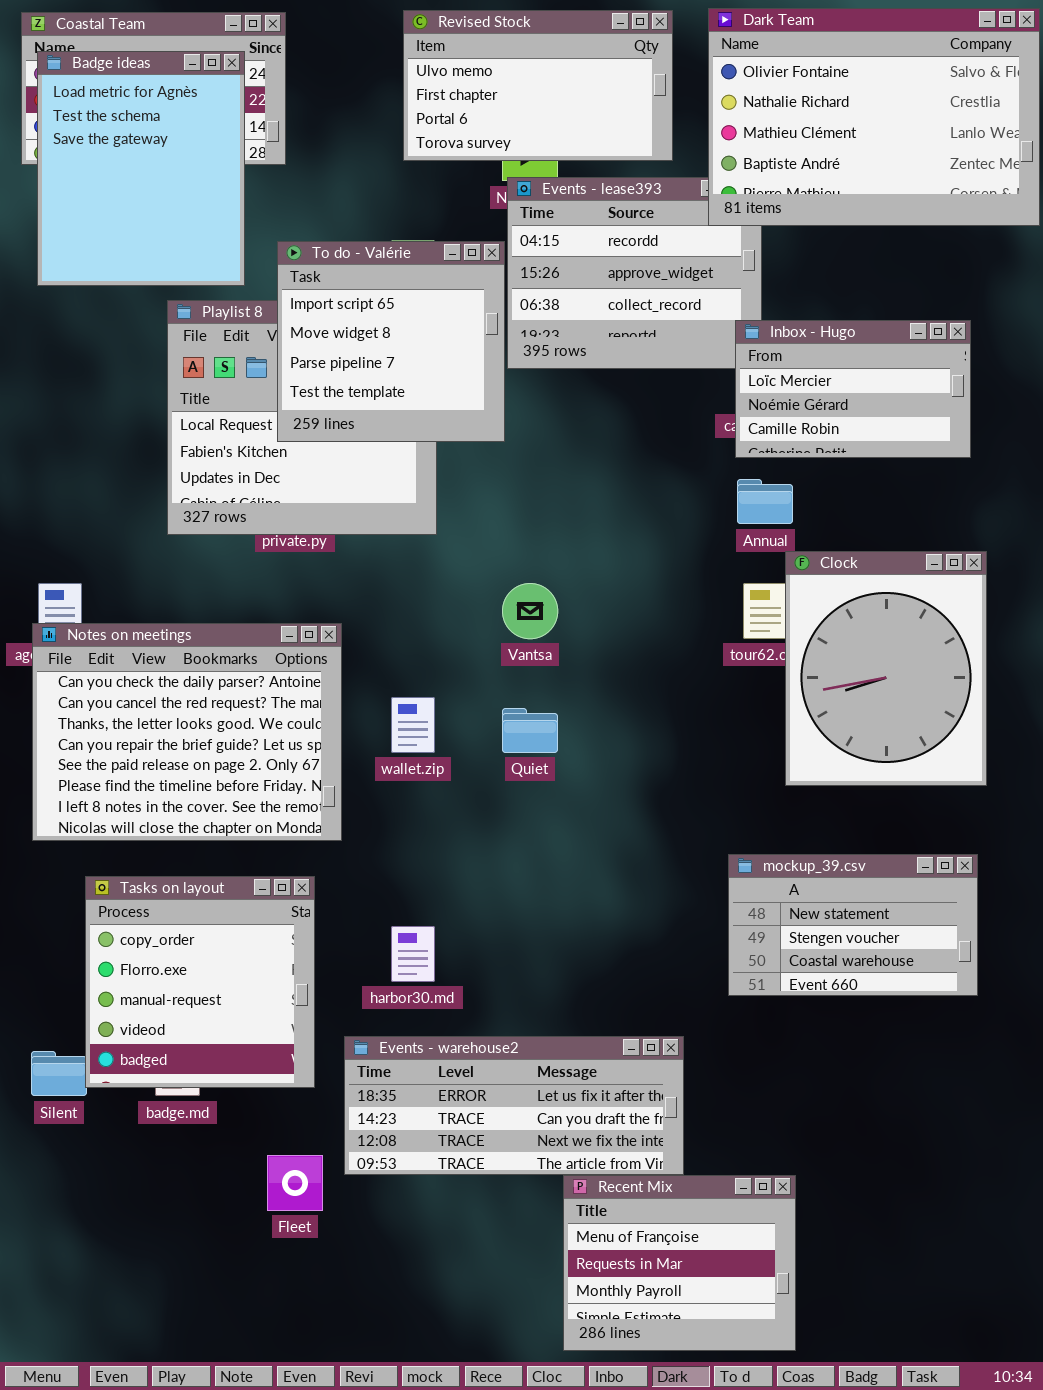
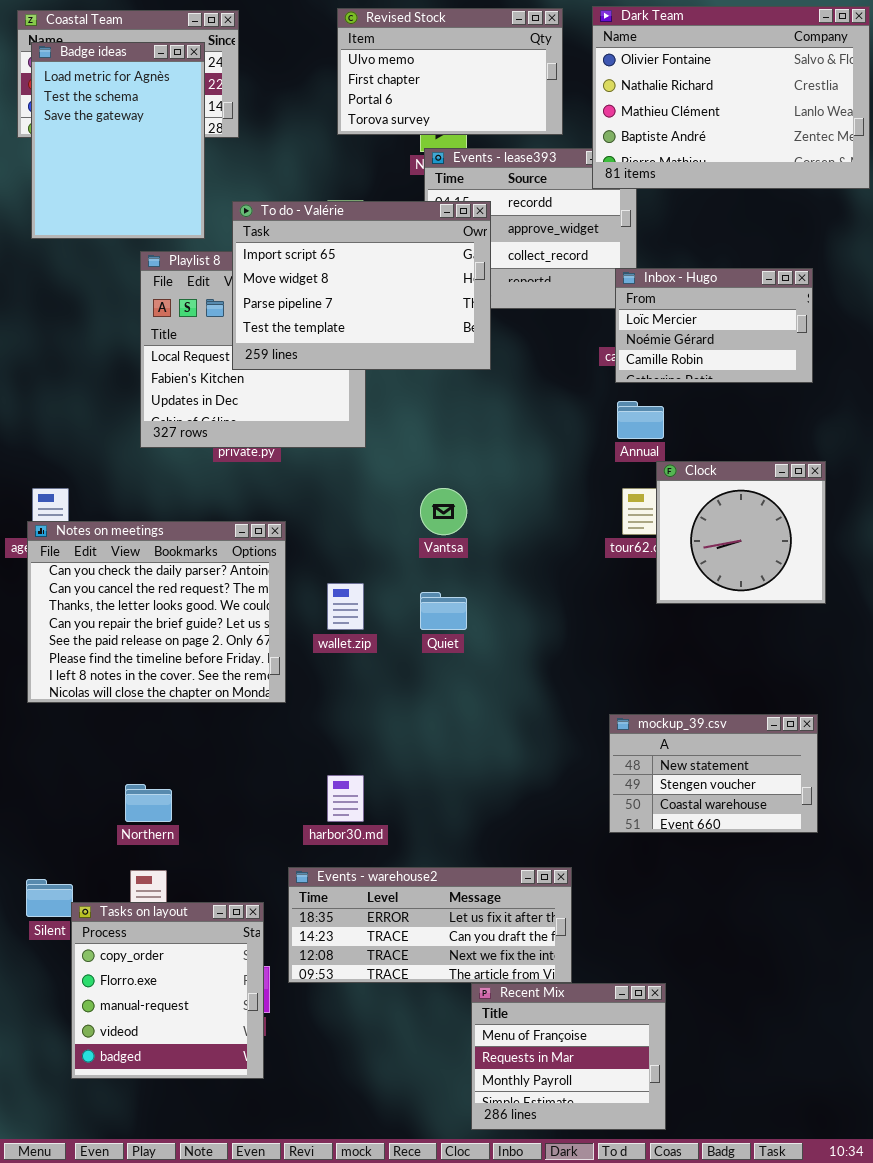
To do - Valérie: [277,241,505,442] -> [232,201,491,370], resized
Clock: [785,551,987,786] -> [656,461,826,604], resized
Tasks on layout: [85,876,315,1088] -> [71,902,264,1079], moved

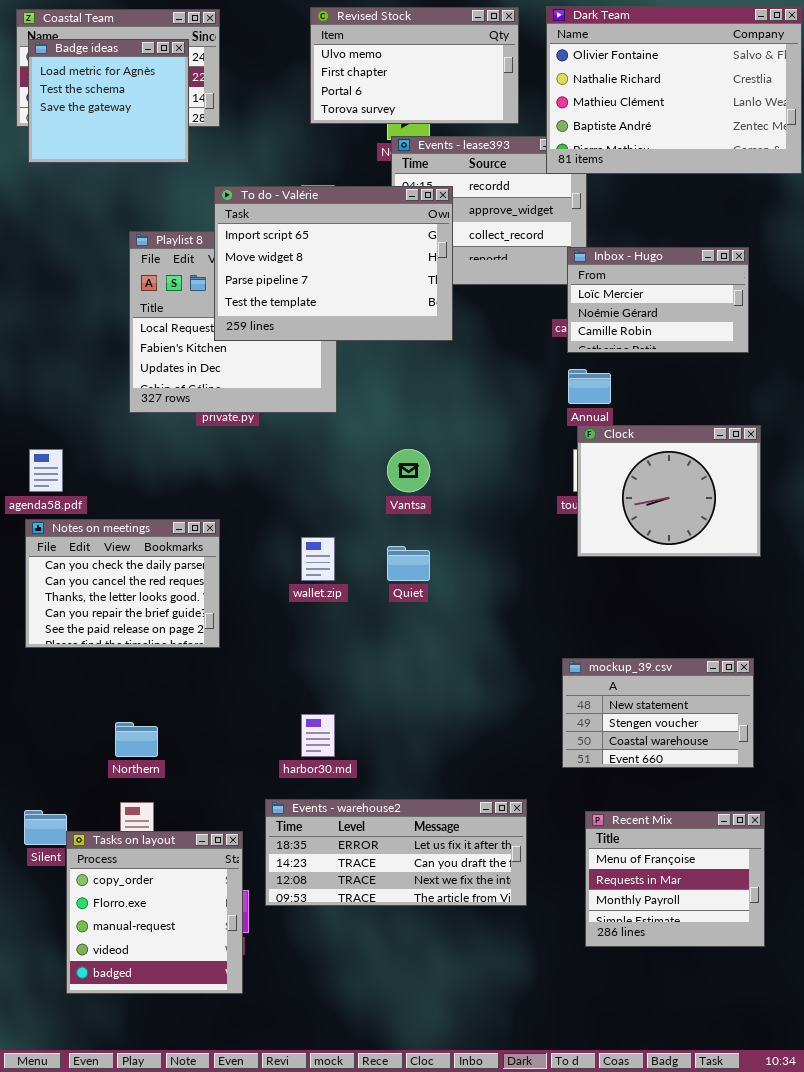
Badge ideas: [31,42,205,239] -> [28,39,189,163], resized
Clock: [656,461,826,604] -> [577,425,761,557], resized
Notes on meetings: [27,521,286,703] -> [25,519,220,648], resized
Recent Mix: [471,983,666,1130] -> [585,811,765,947], moved

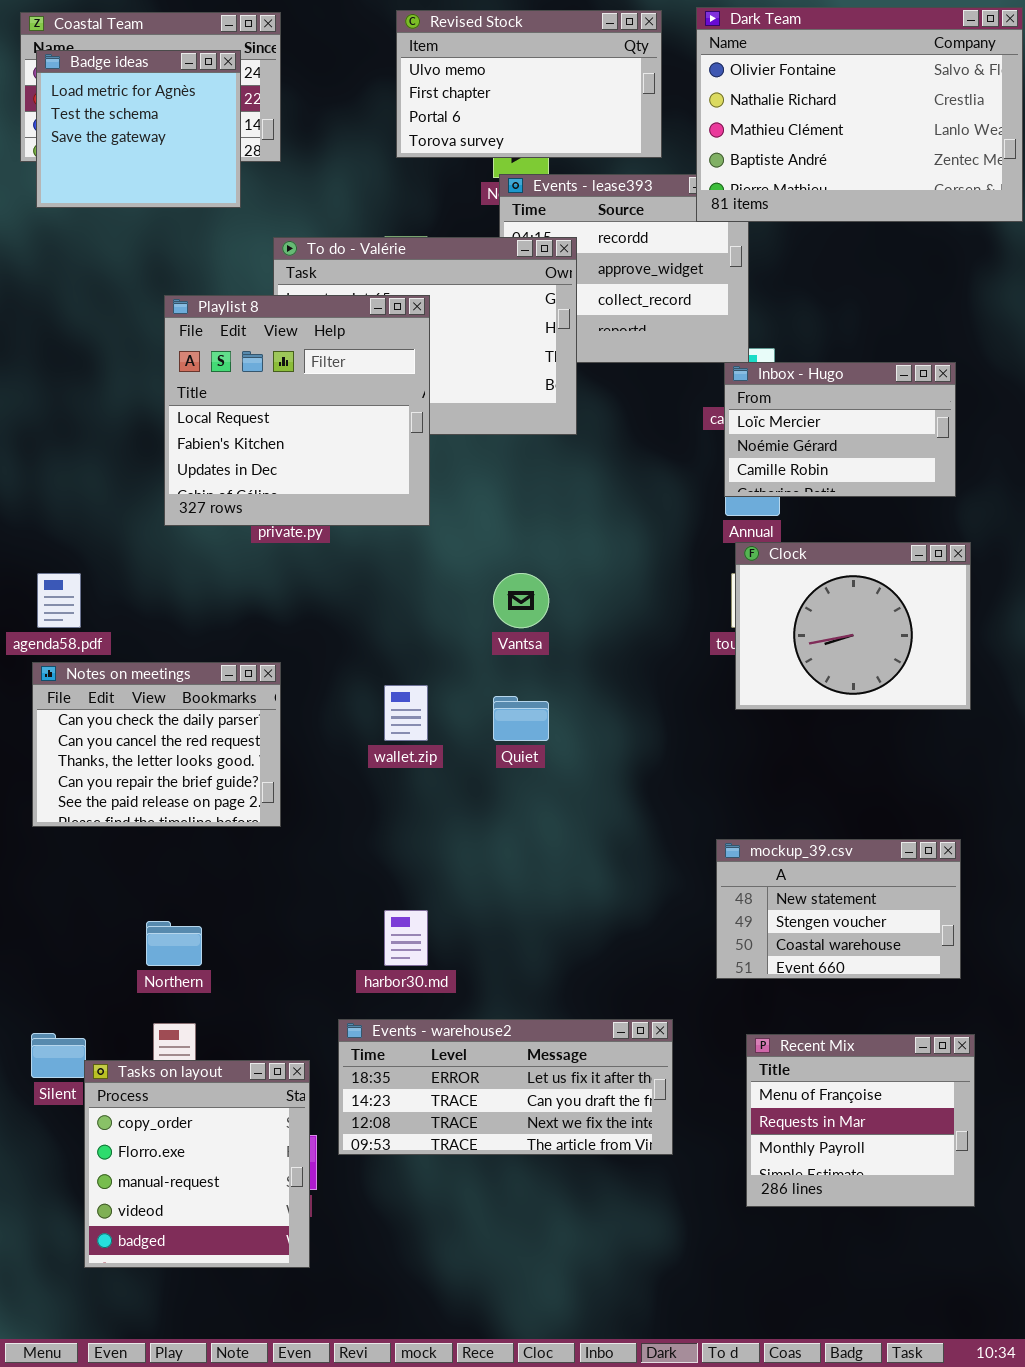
Playlist 8: [129,231,337,413] -> [164,295,430,526], raised
Inbox - Hugo: [567,247,749,353] -> [724,362,956,497], moved

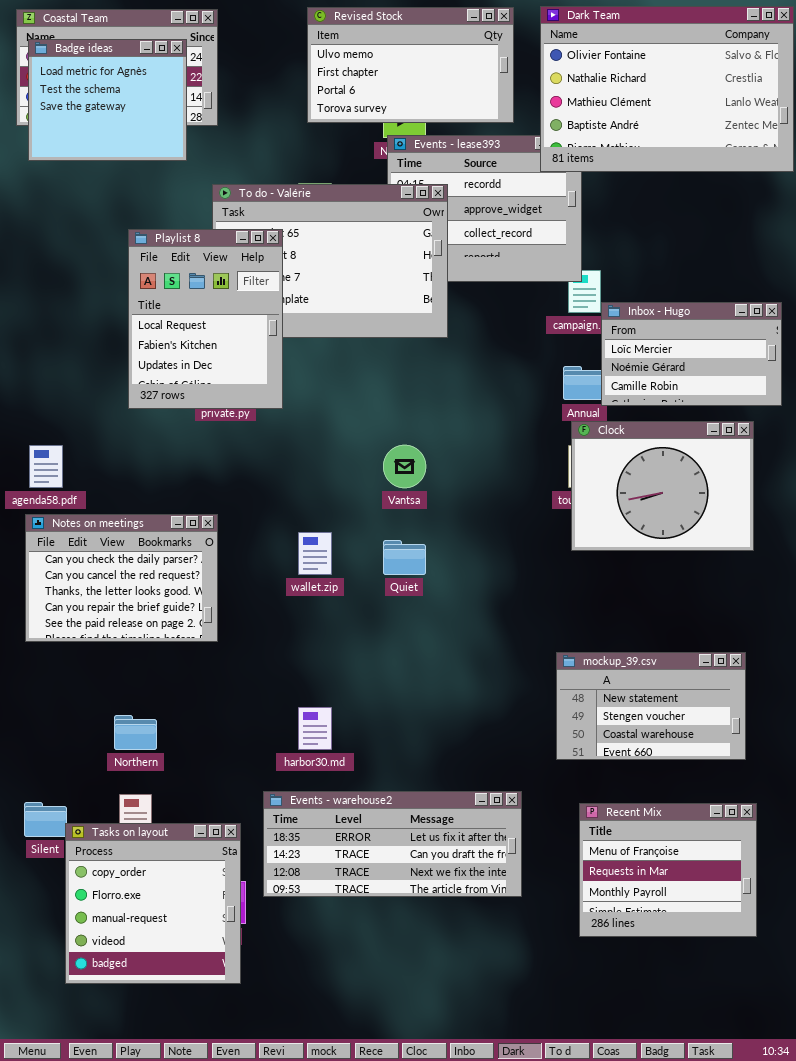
Playlist 8: [164,295,430,526] -> [128,229,283,409], resized
Inbox - Hugo: [724,362,956,497] -> [601,302,782,406], moved

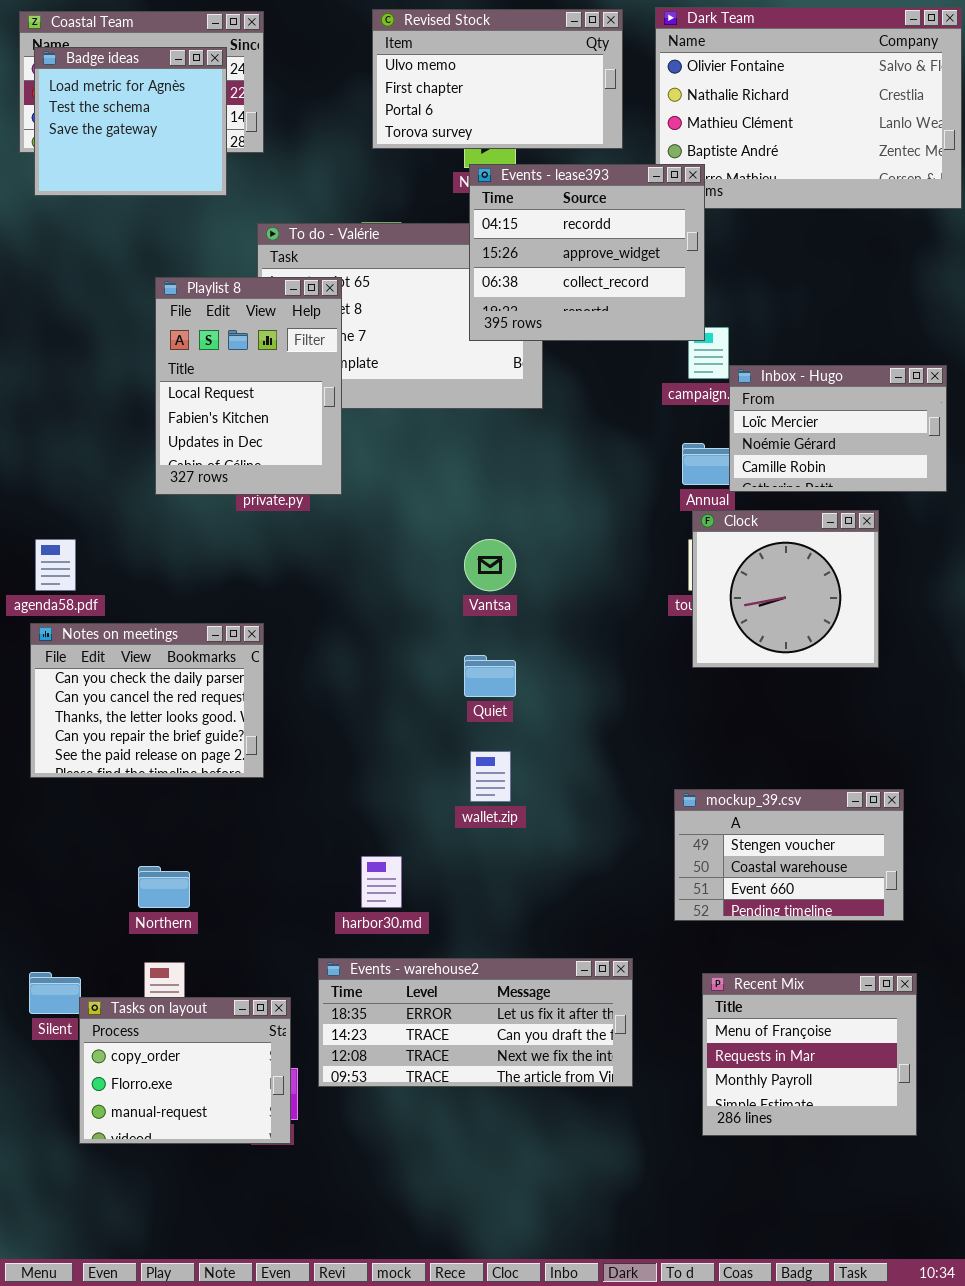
Events - lease393: [387,135,582,282] -> [469,164,705,341], raised
Clock: [571,421,754,551] -> [692,510,879,668], resized
wallet.zip: [298,532,332,575] -> [470,751,511,802], moved
mockup_39.csv: [556,652,746,760] -> [674,789,904,921], scrolled down 1 row
Tasks on layout: [65,823,241,984] -> [79,997,291,1144], resized

